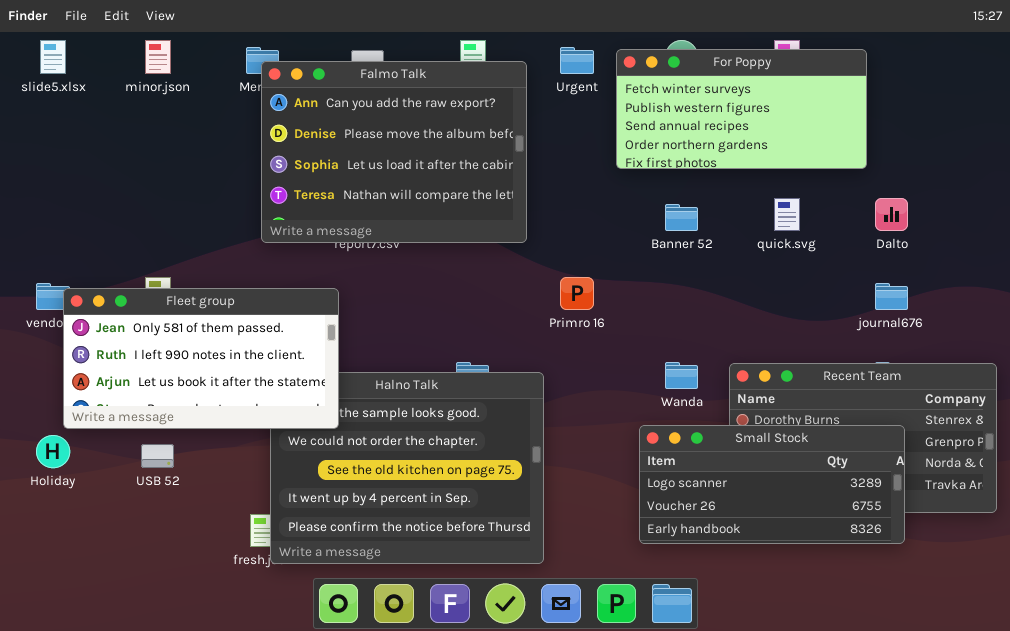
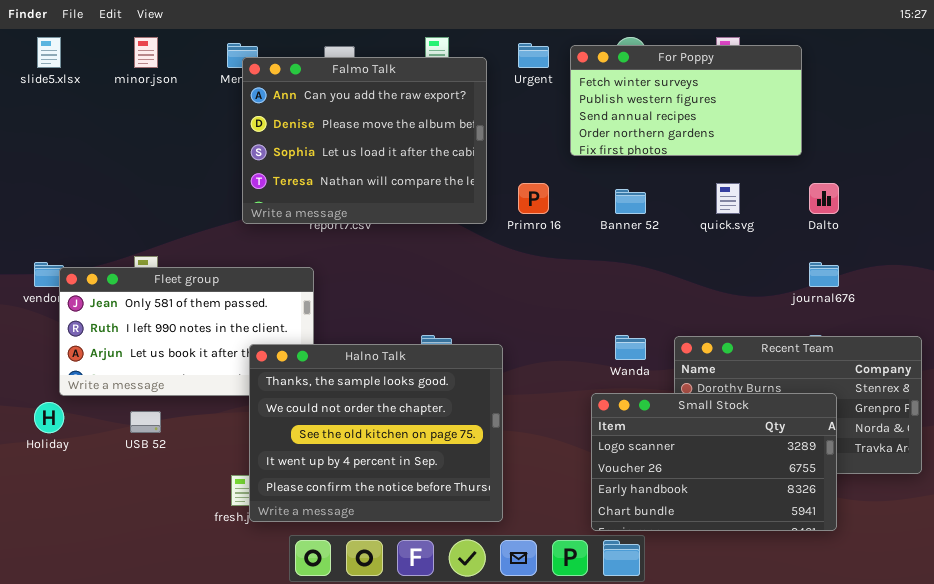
Primro 16: [560,277,594,310] -> [518,183,549,214], moved
Halno Talk: [270,372,544,564] -> [249,344,503,522], raised
Small Stock: [639,425,905,544] -> [591,393,837,531], resized

